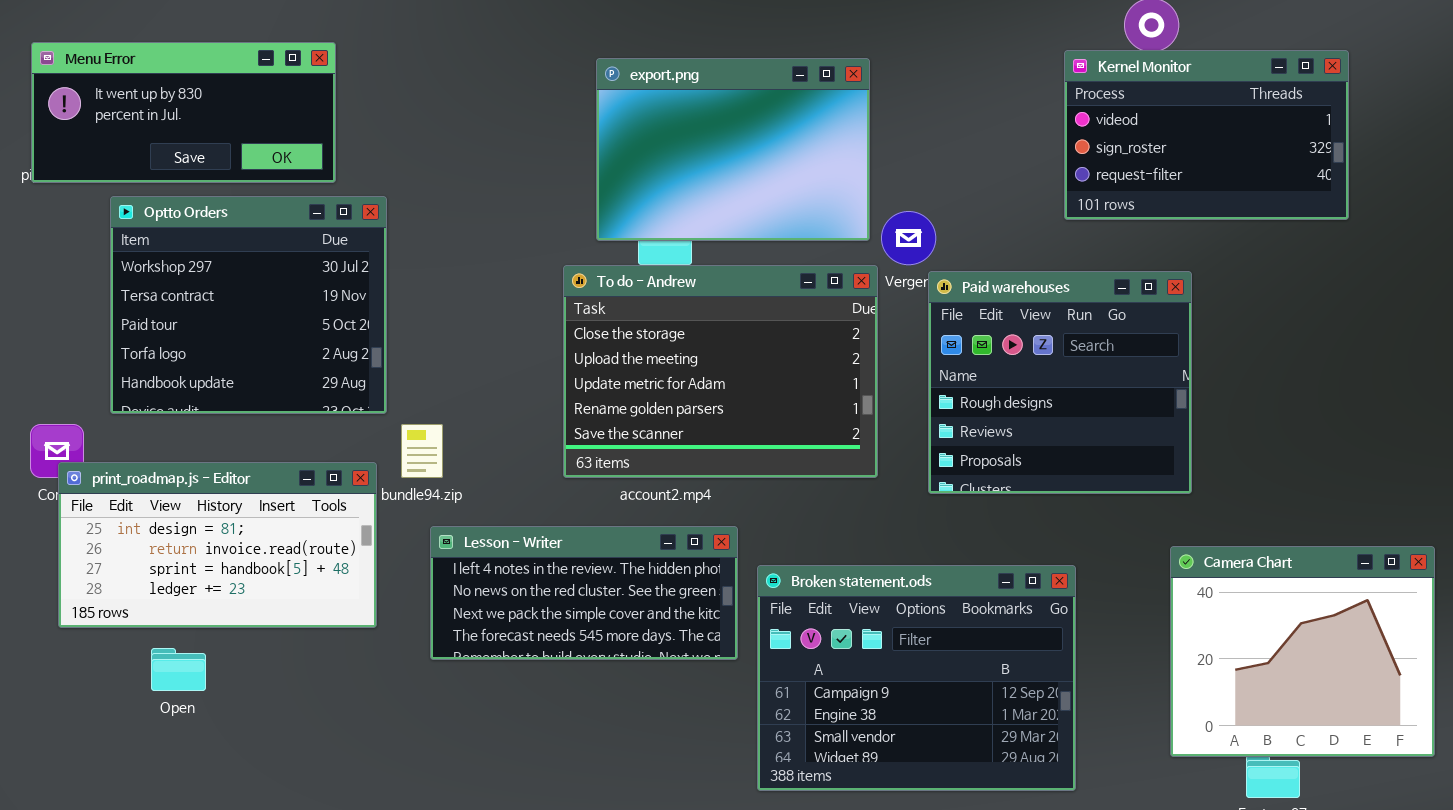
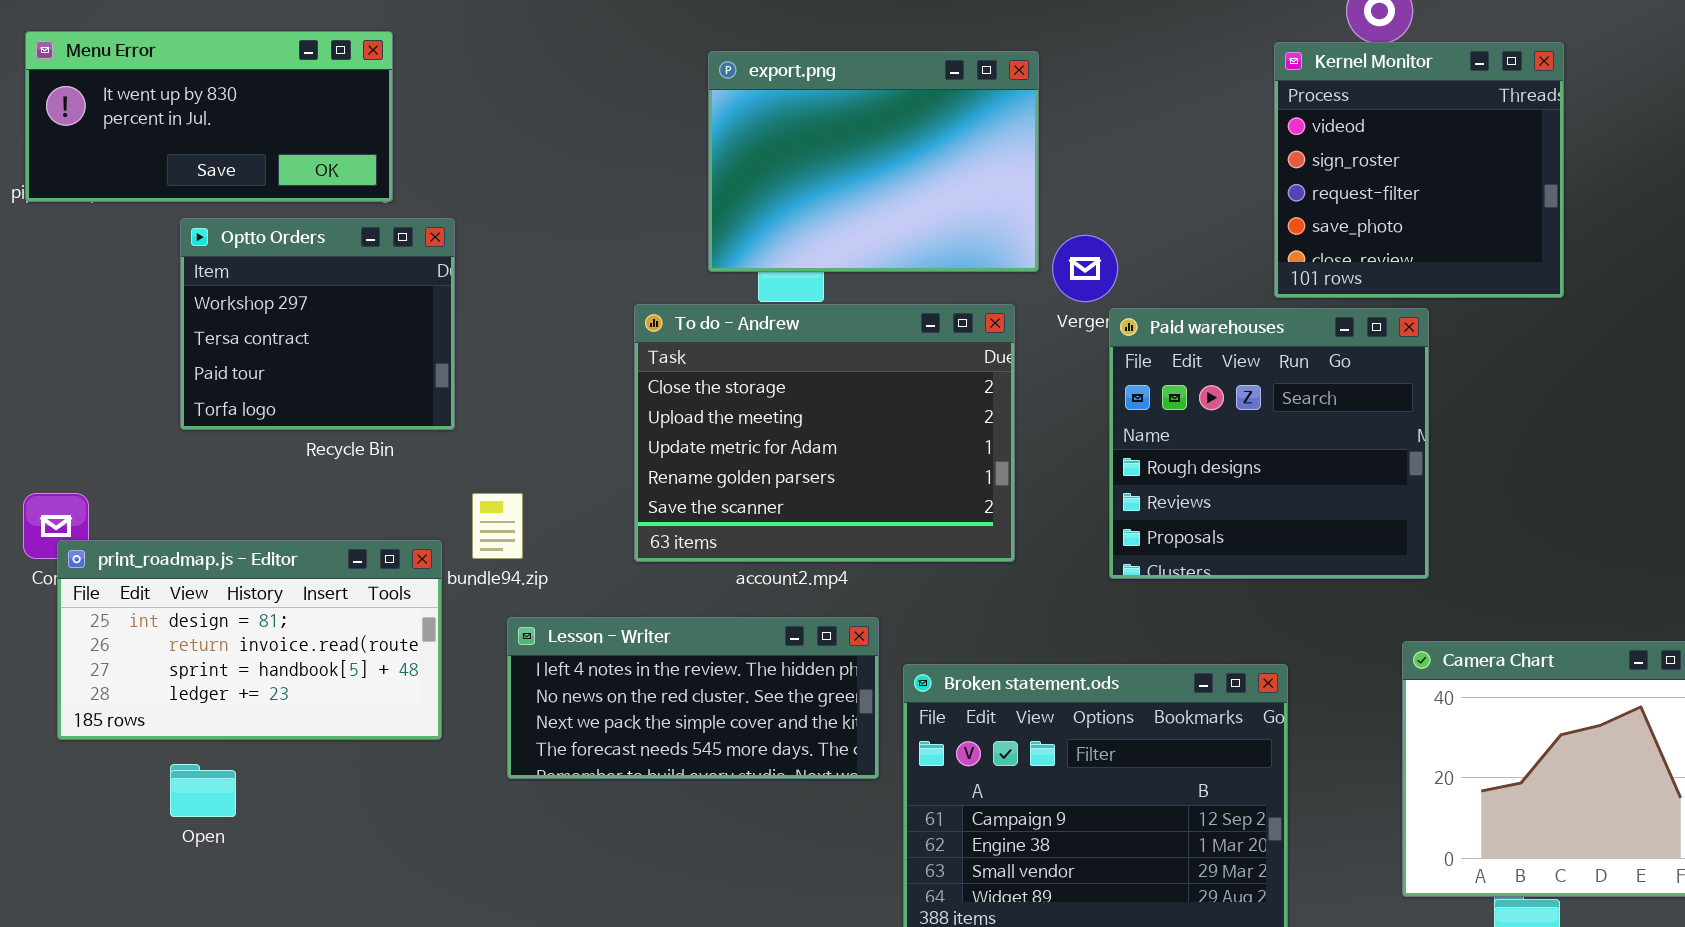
Kernel Monitor: [1064,50,1349,220] -> [1274,42,1564,298], resized
Optto Orders: [110,196,387,414] -> [180,218,455,430], resized
To do - Andrew: [563,265,878,478] -> [634,304,1015,562], moved

